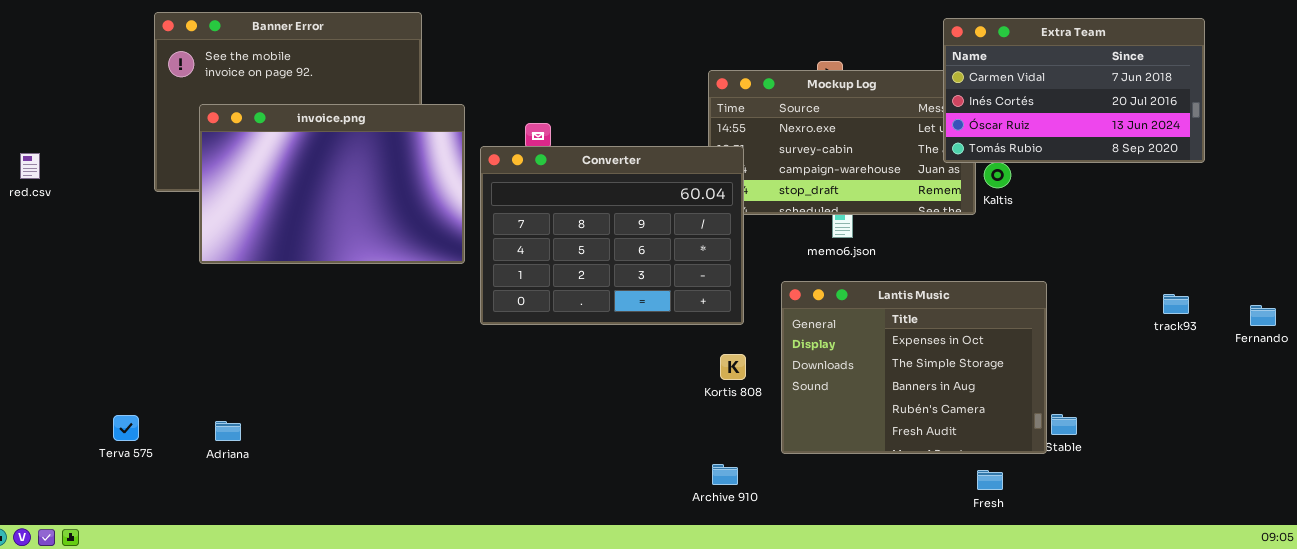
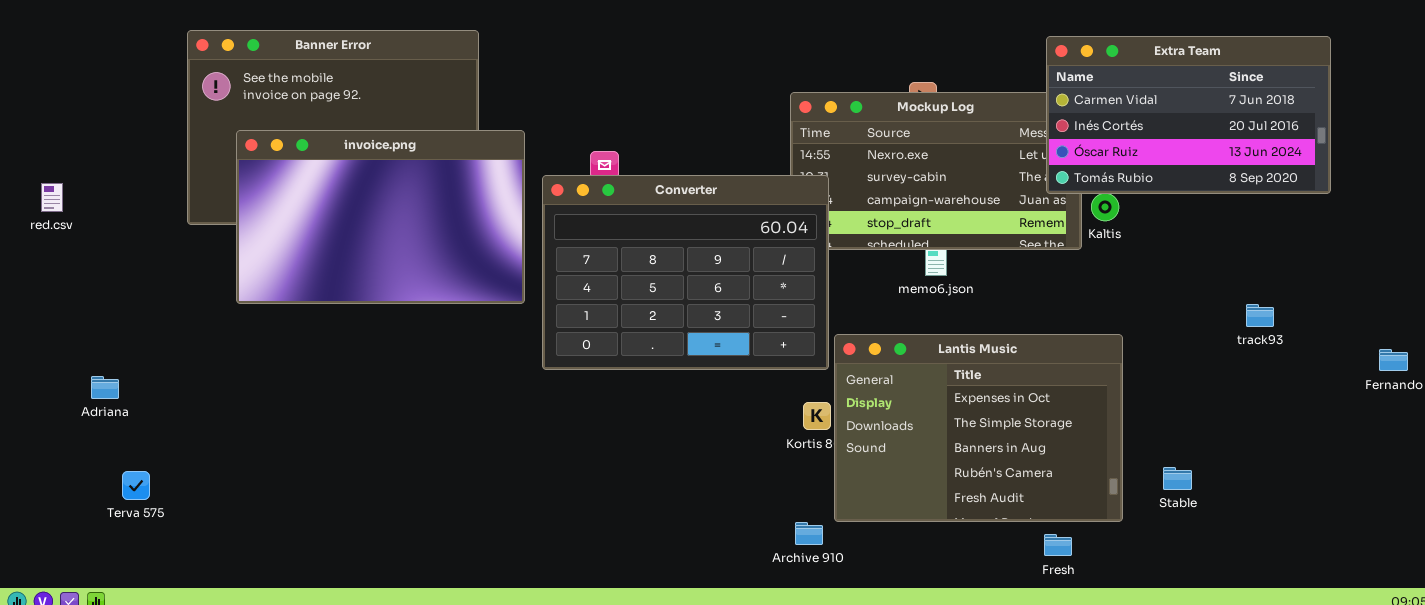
Lantis Music: [781,281,1047,454] -> [834,334,1123,522], moved
track93: [1163,294,1189,314] -> [1246,304,1274,327], moved
Terva 575: [113,415,139,441] -> [122,471,150,500], moved
Adriana: [215,421,241,441] -> [91,376,119,399], moved
Fresh: [977,470,1003,490] -> [1044,534,1072,556], moved

